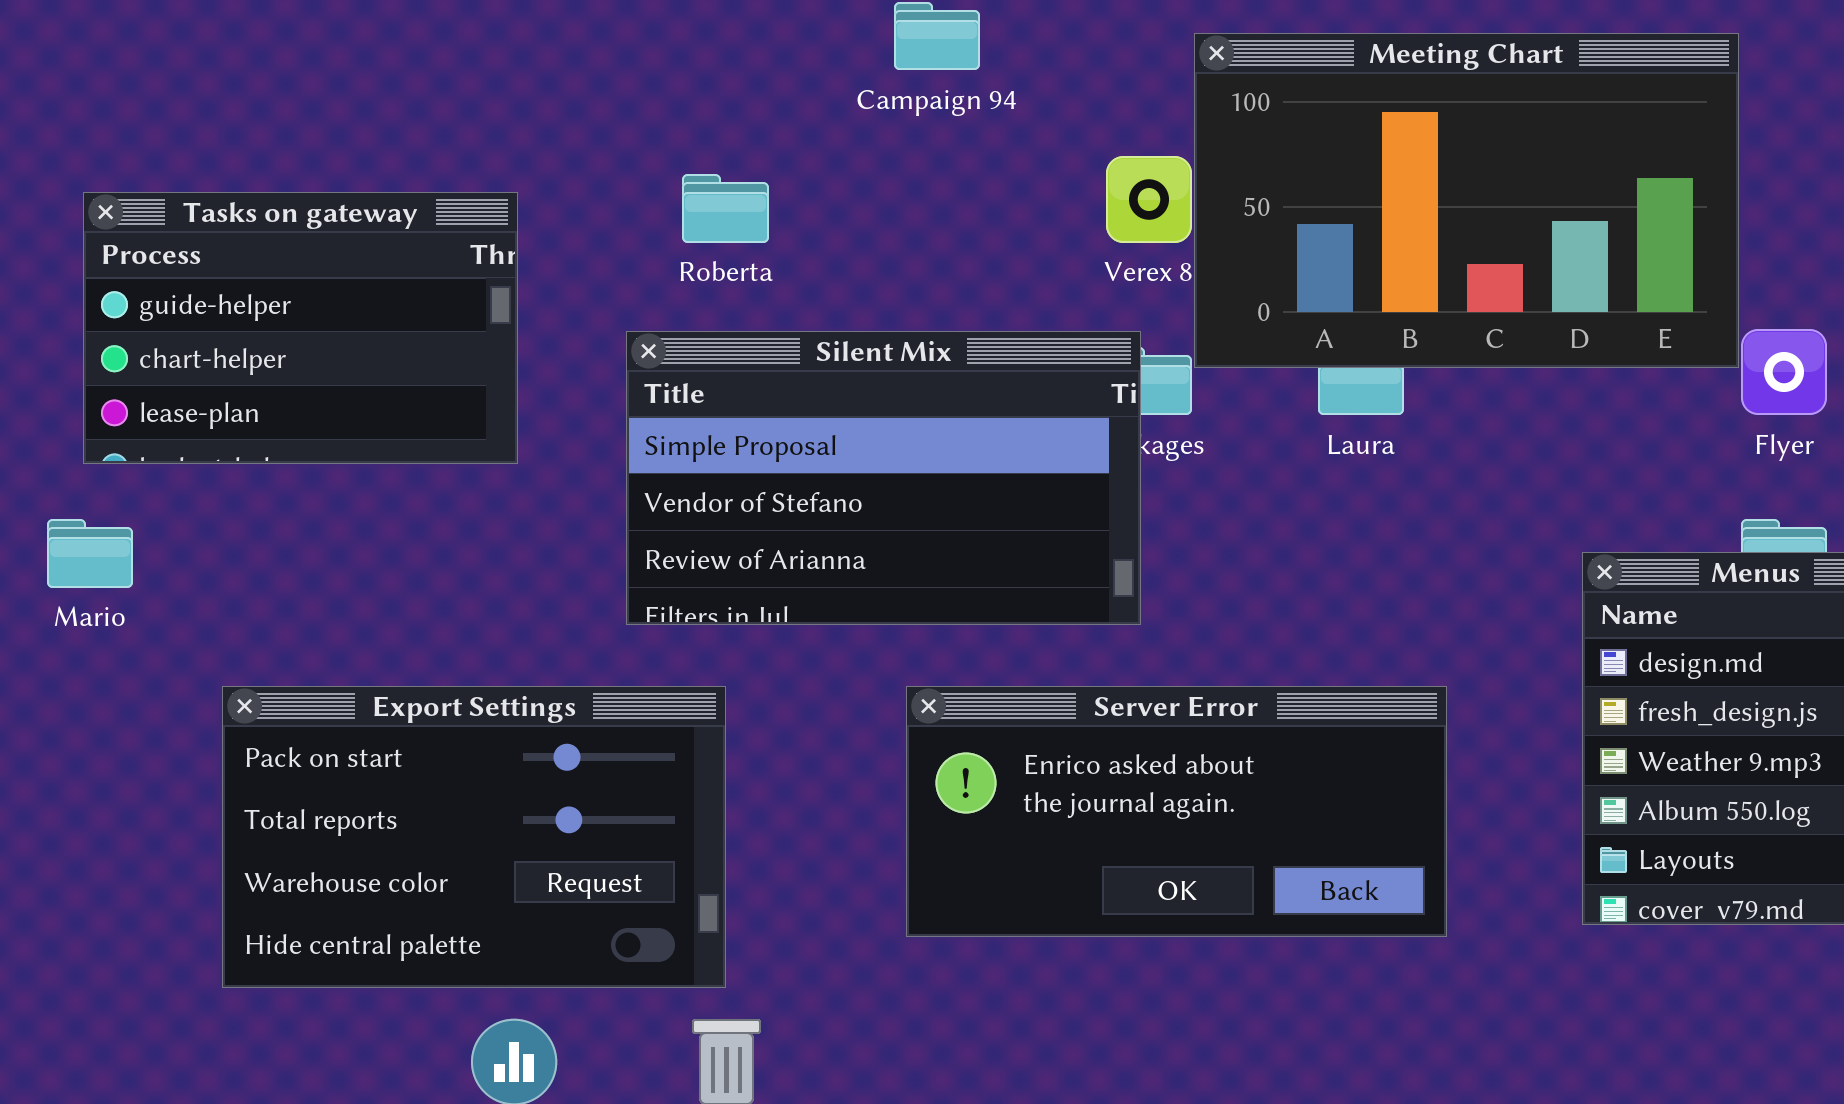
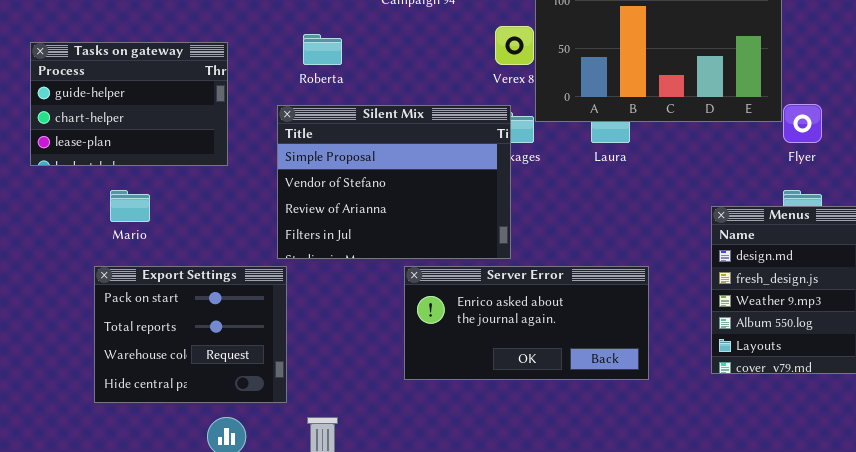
Silent Mix: [626,331,1141,625] -> [277,105,511,259], resized
Mario: [47,519,133,588] -> [110,190,150,222], moved
Export Settings: [222,686,726,988] -> [94,266,287,403], resized

